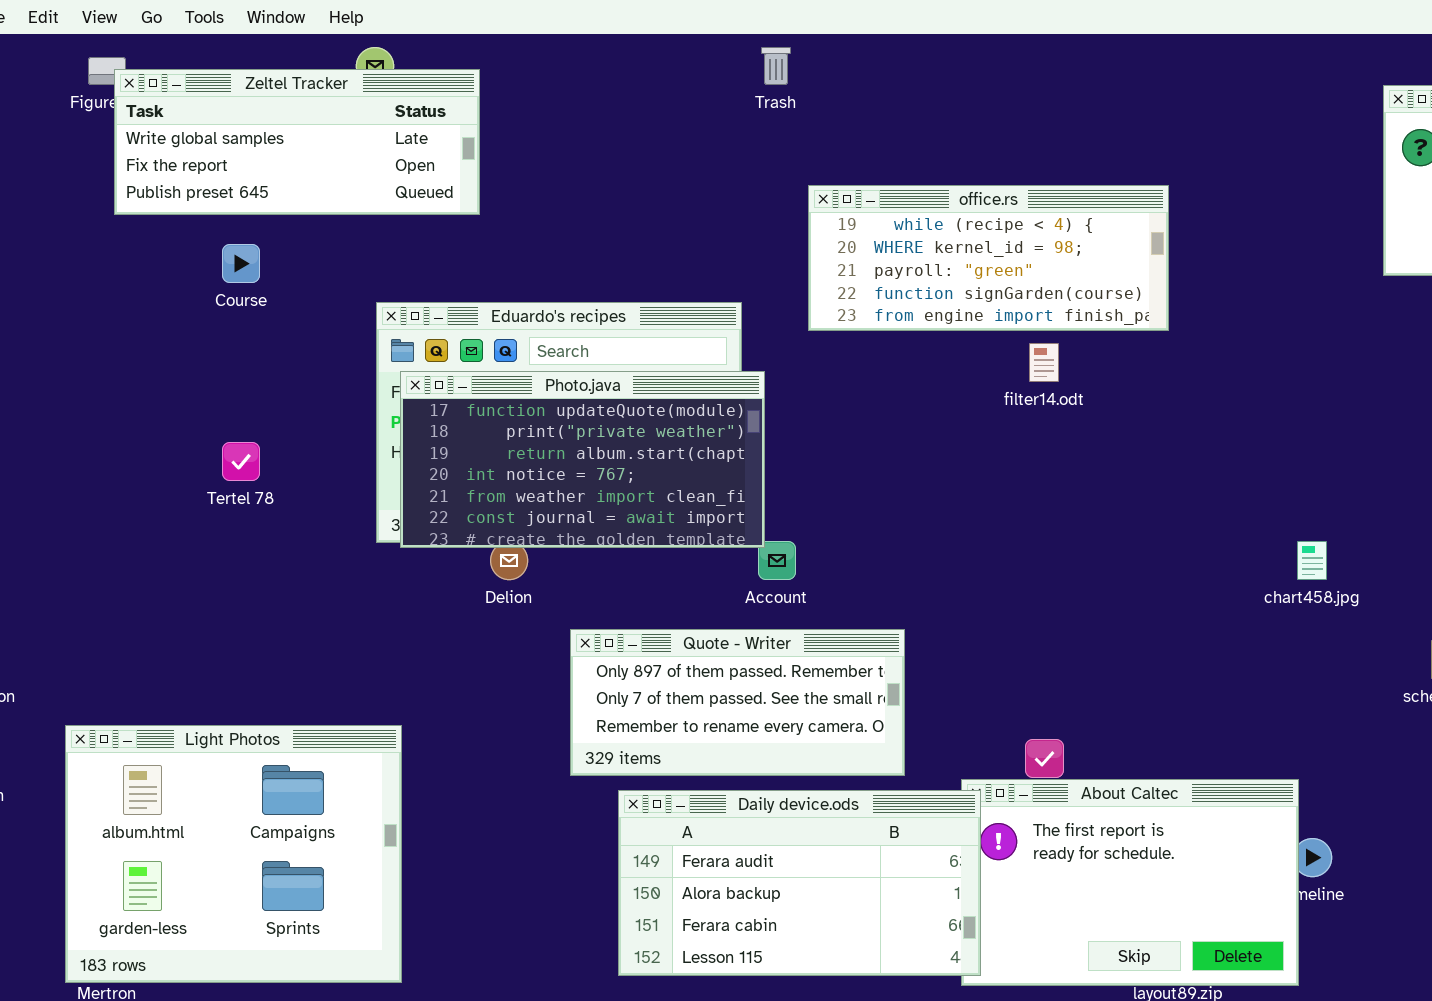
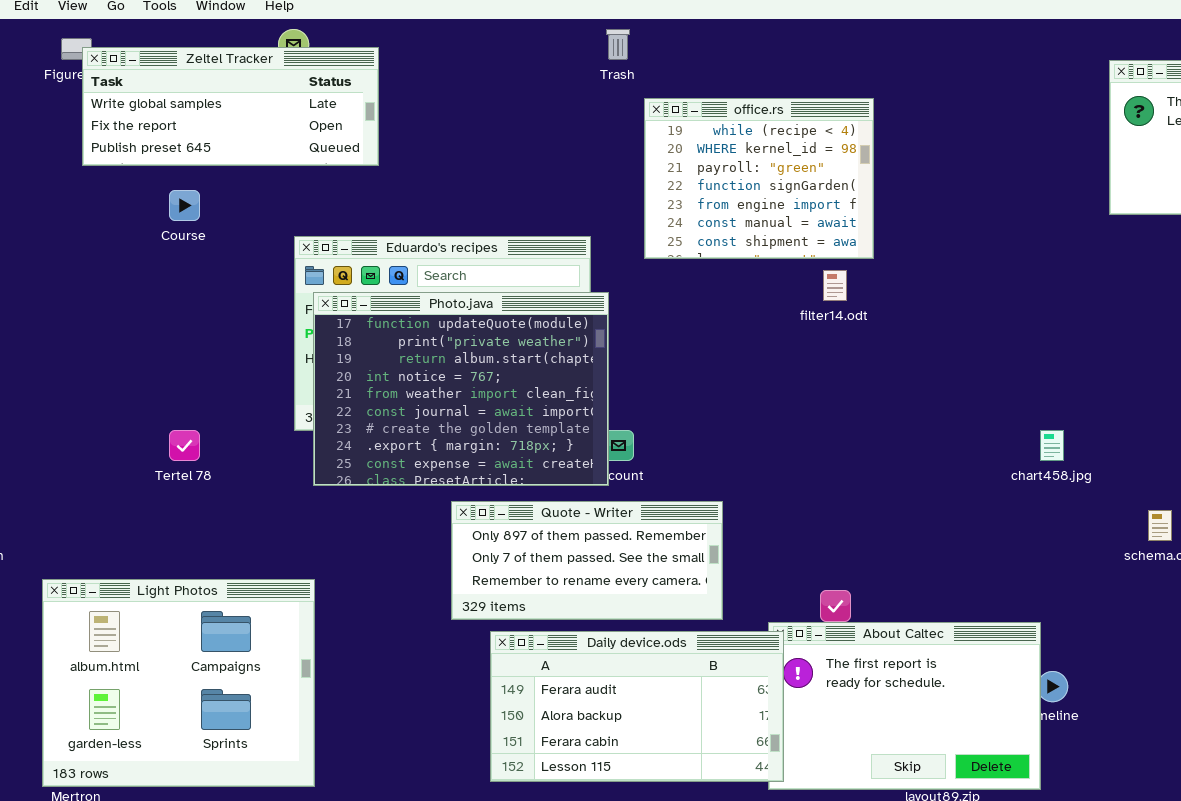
office.rs: [808,185,1169,331] -> [644,98,874,259], resized
Photo.java: [400,371,765,548] -> [313,292,609,486], resized
Tertel 78: [222,442,260,481] -> [169,430,200,461], moved

